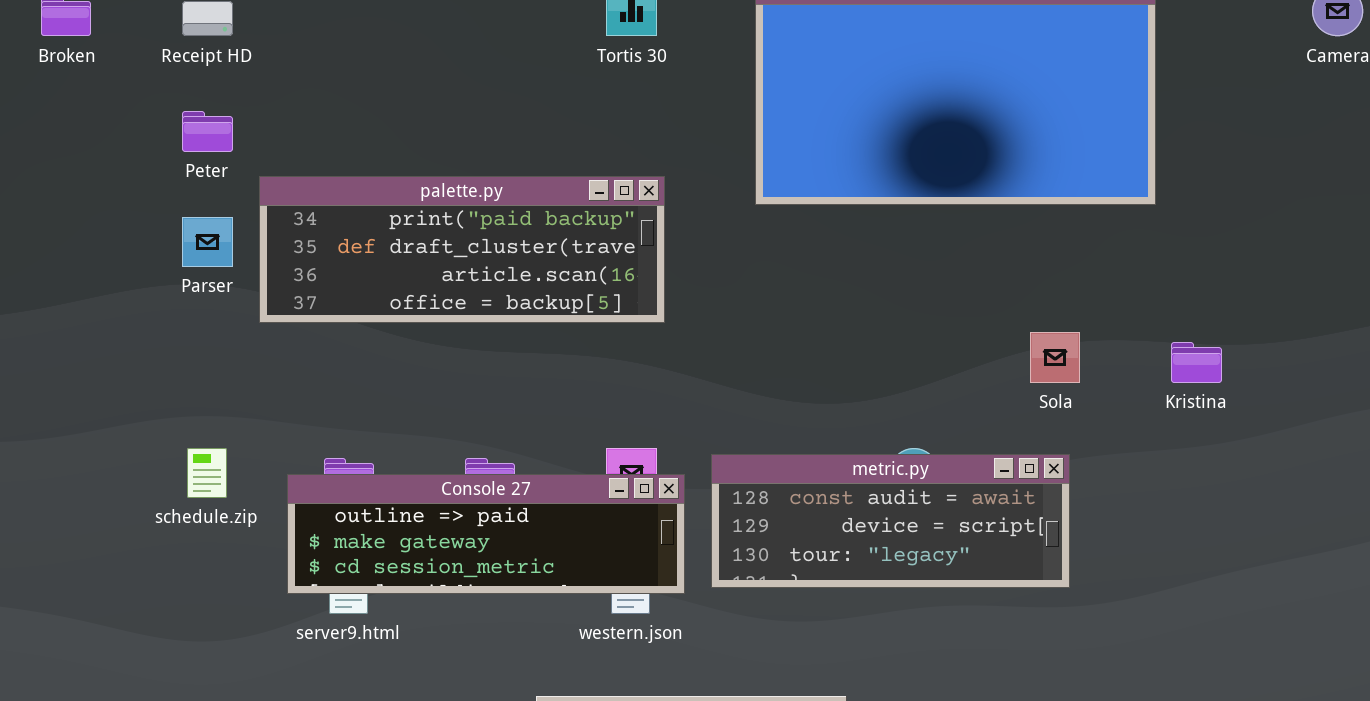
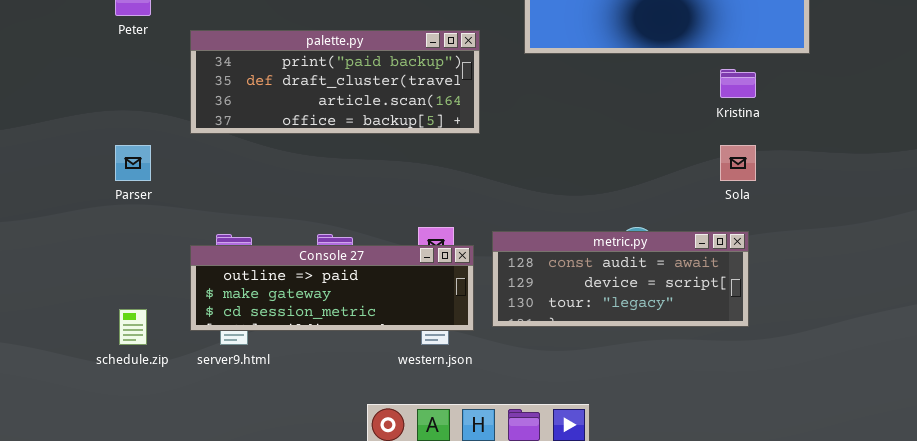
palette.py: [259,176,665,323] -> [190,30,480,134], moved
Parser: [182,217,233,267] -> [115,145,151,181], moved
Kristina: [1171,342,1222,383] -> [720,69,756,98], moved
schedule.zip: [187,448,227,498] -> [119,309,147,345], moved

